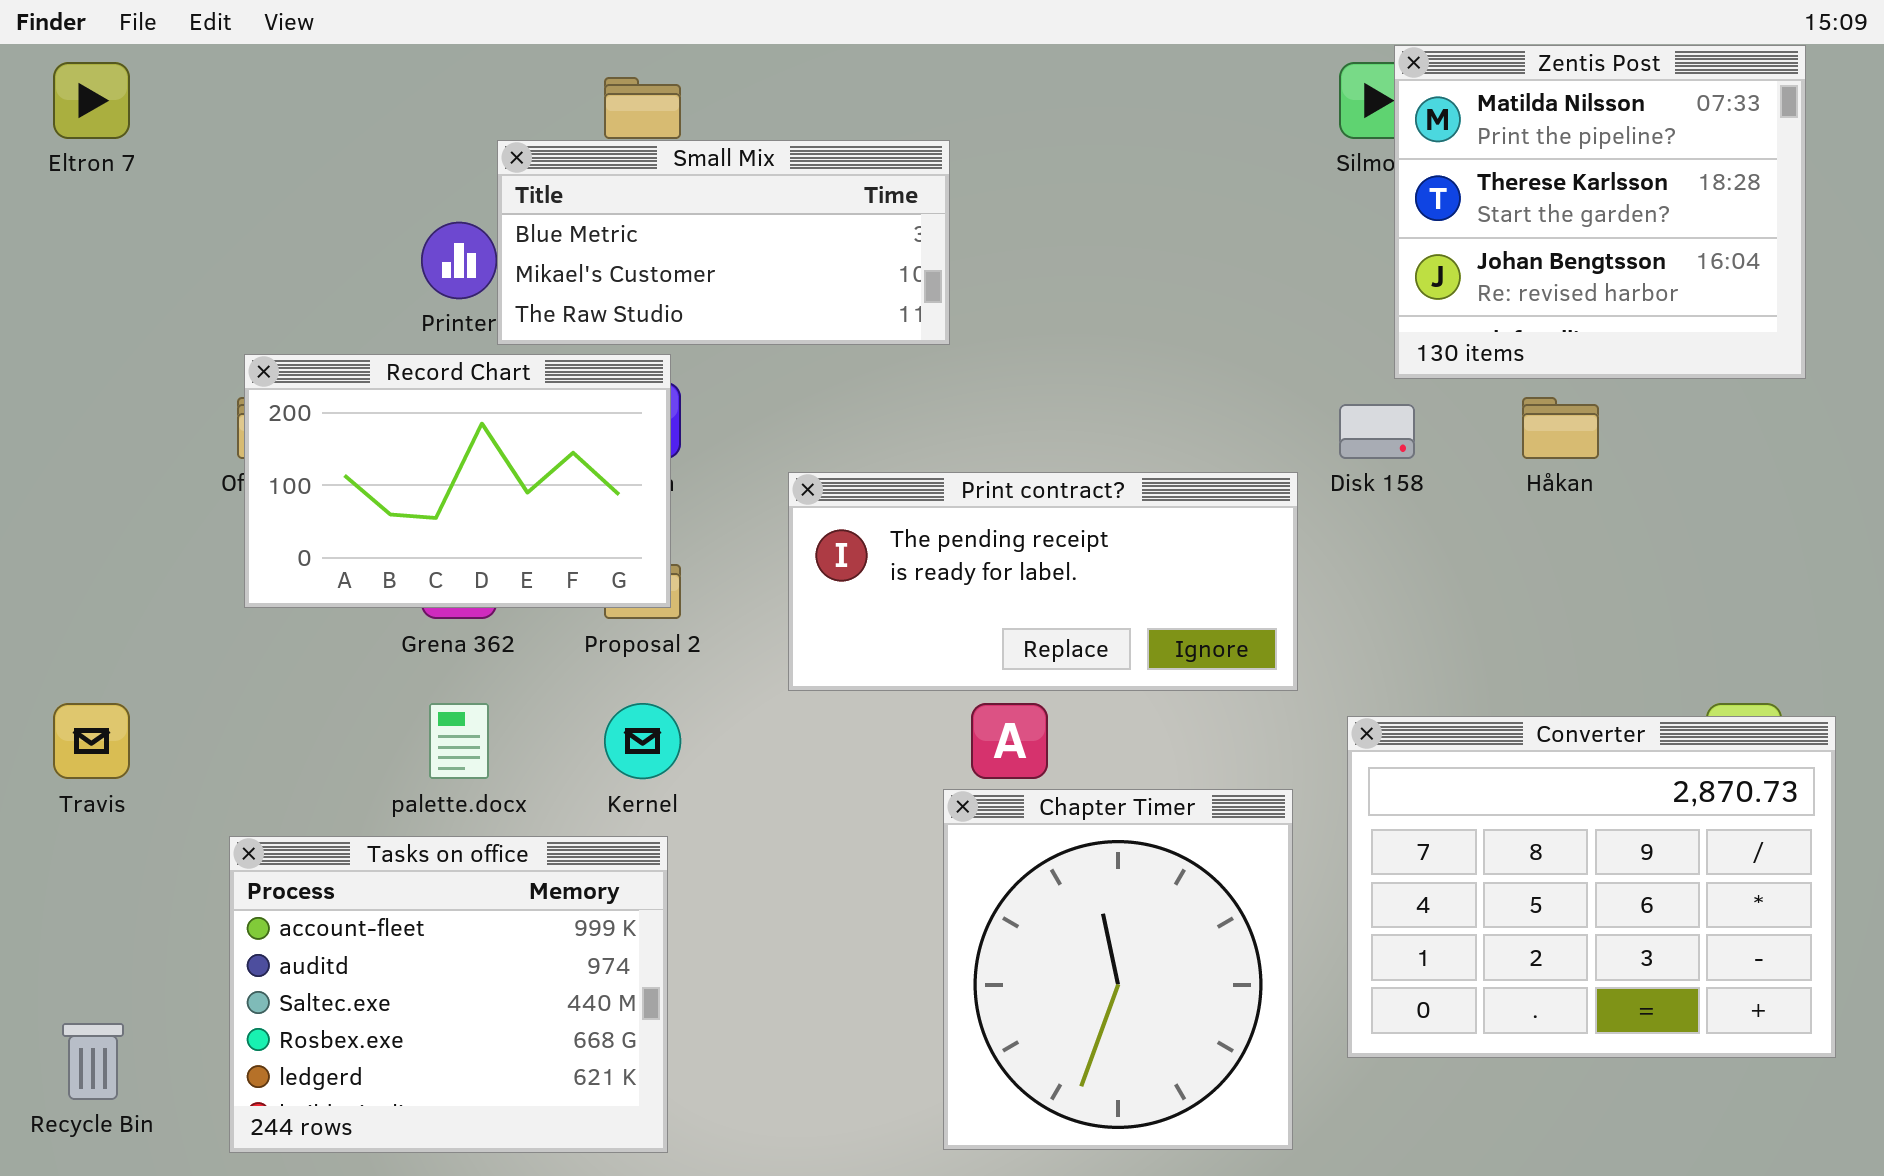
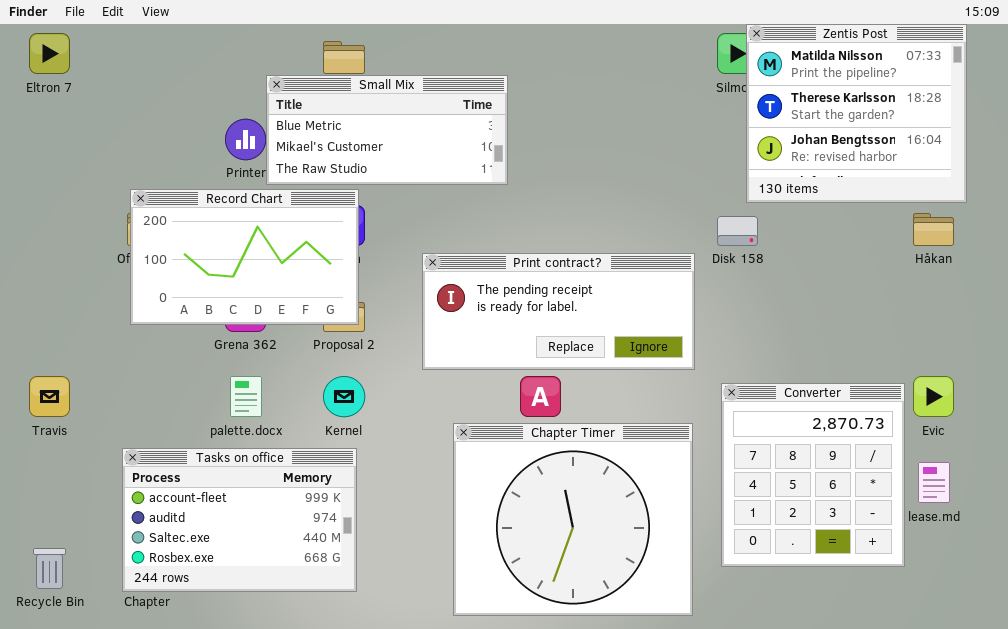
Håkan: [1522,397,1599,459] -> [913,213,954,246], moved
Converter: [1347,716,1836,1058] -> [721,383,905,567], resized
Chapter Timer: [943,789,1293,1150] -> [453,423,693,616], resized
Tasks on office: [229,836,668,1153] -> [122,448,357,592], resized

